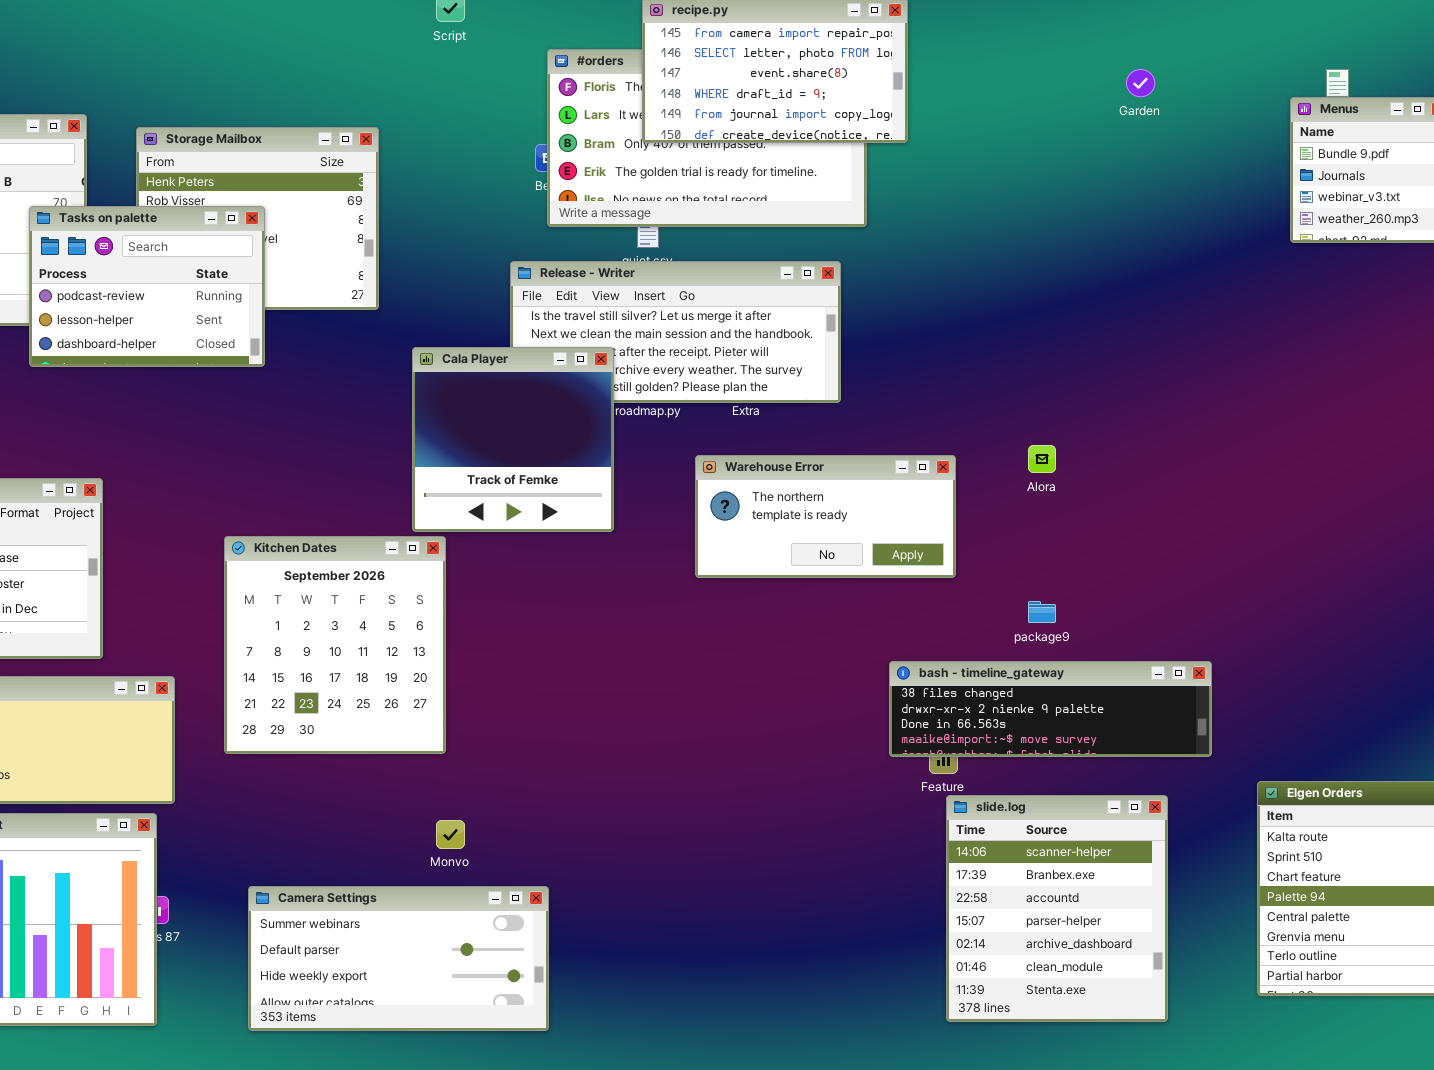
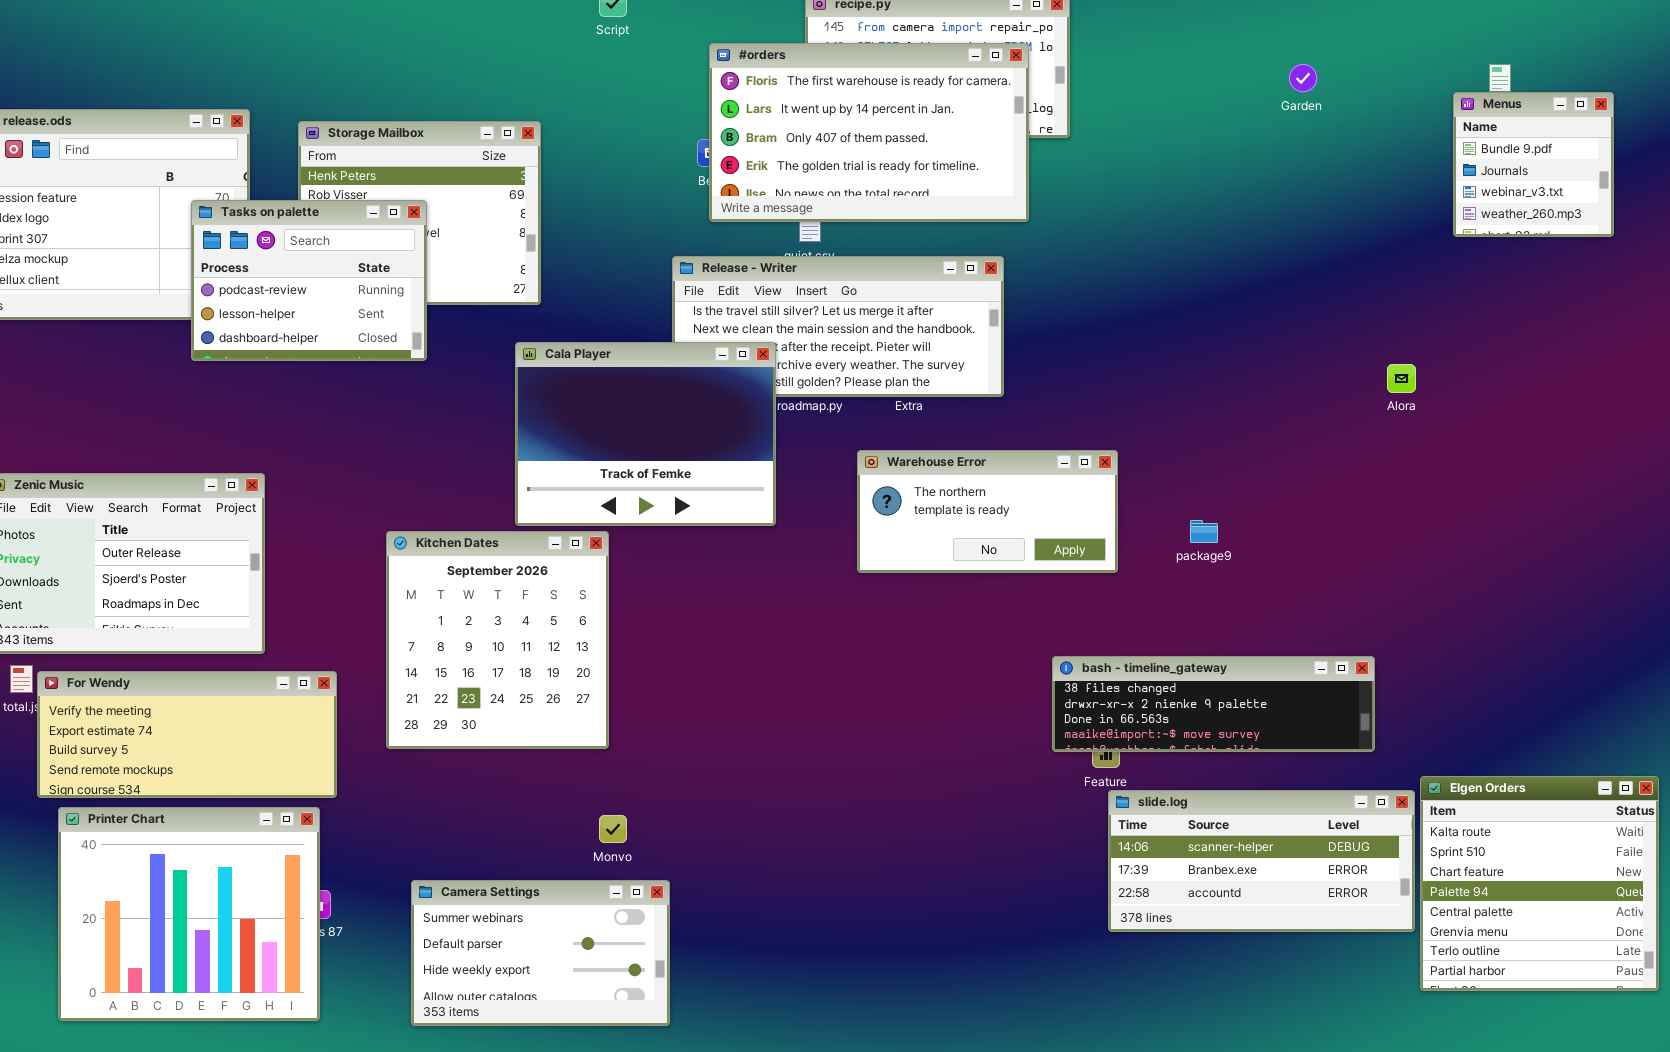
#orders: [547,49,867,227] -> [709,43,1029,222], raised
Cala Player: [412,347,614,532] -> [515,342,776,526], resized
Alora: [1028,445,1056,473] -> [1387,364,1416,393], moved
package9: [1028,601,1056,623] -> [1190,520,1218,543], moved
slide.log: [946,795,1168,1022] -> [1108,790,1415,932], resized
Camera Settings: [248,886,549,1031] -> [411,880,670,1026], resized

